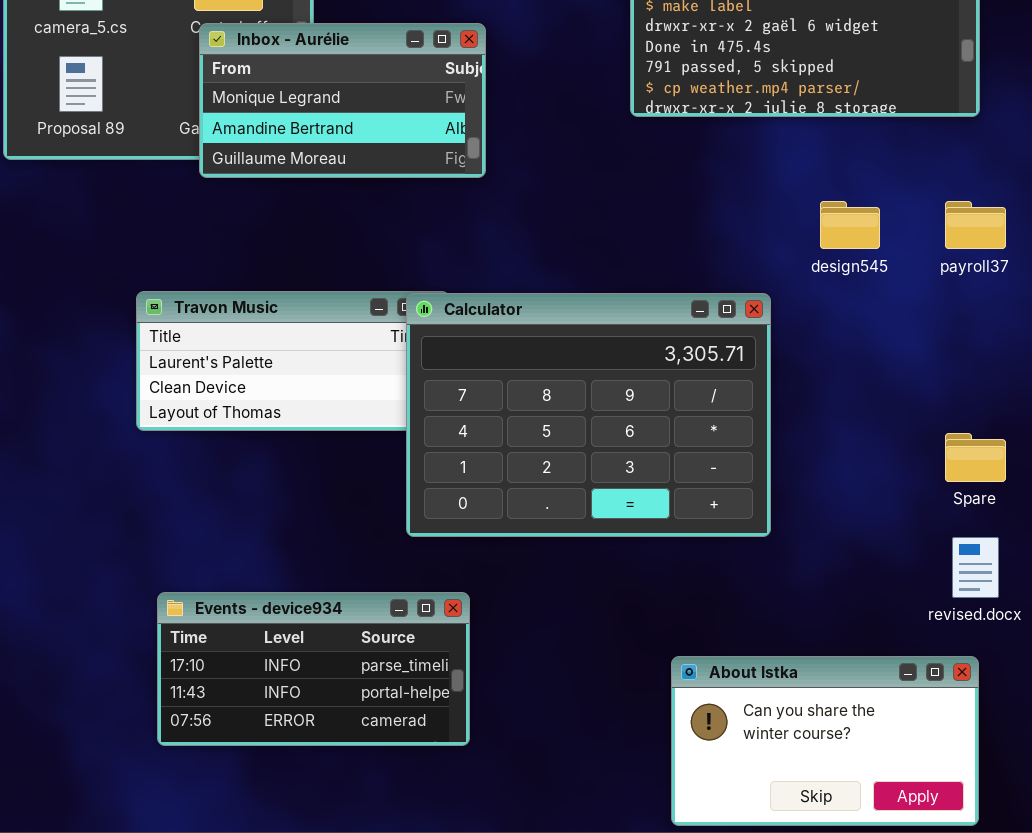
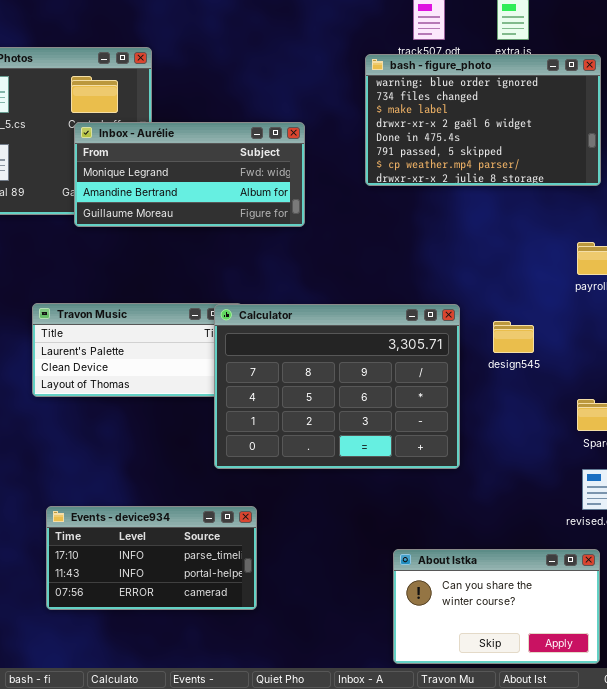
Inbox - Aurélie: [199,23,486,178] -> [74,122,305,227], resized
design545: [820,201,880,249] -> [493,321,534,353], moved

